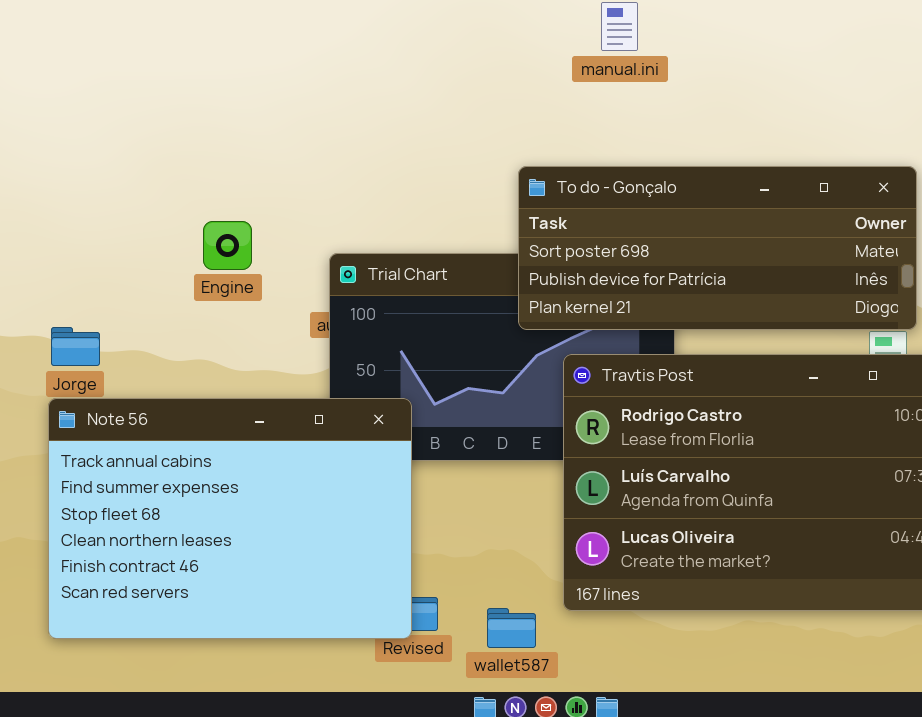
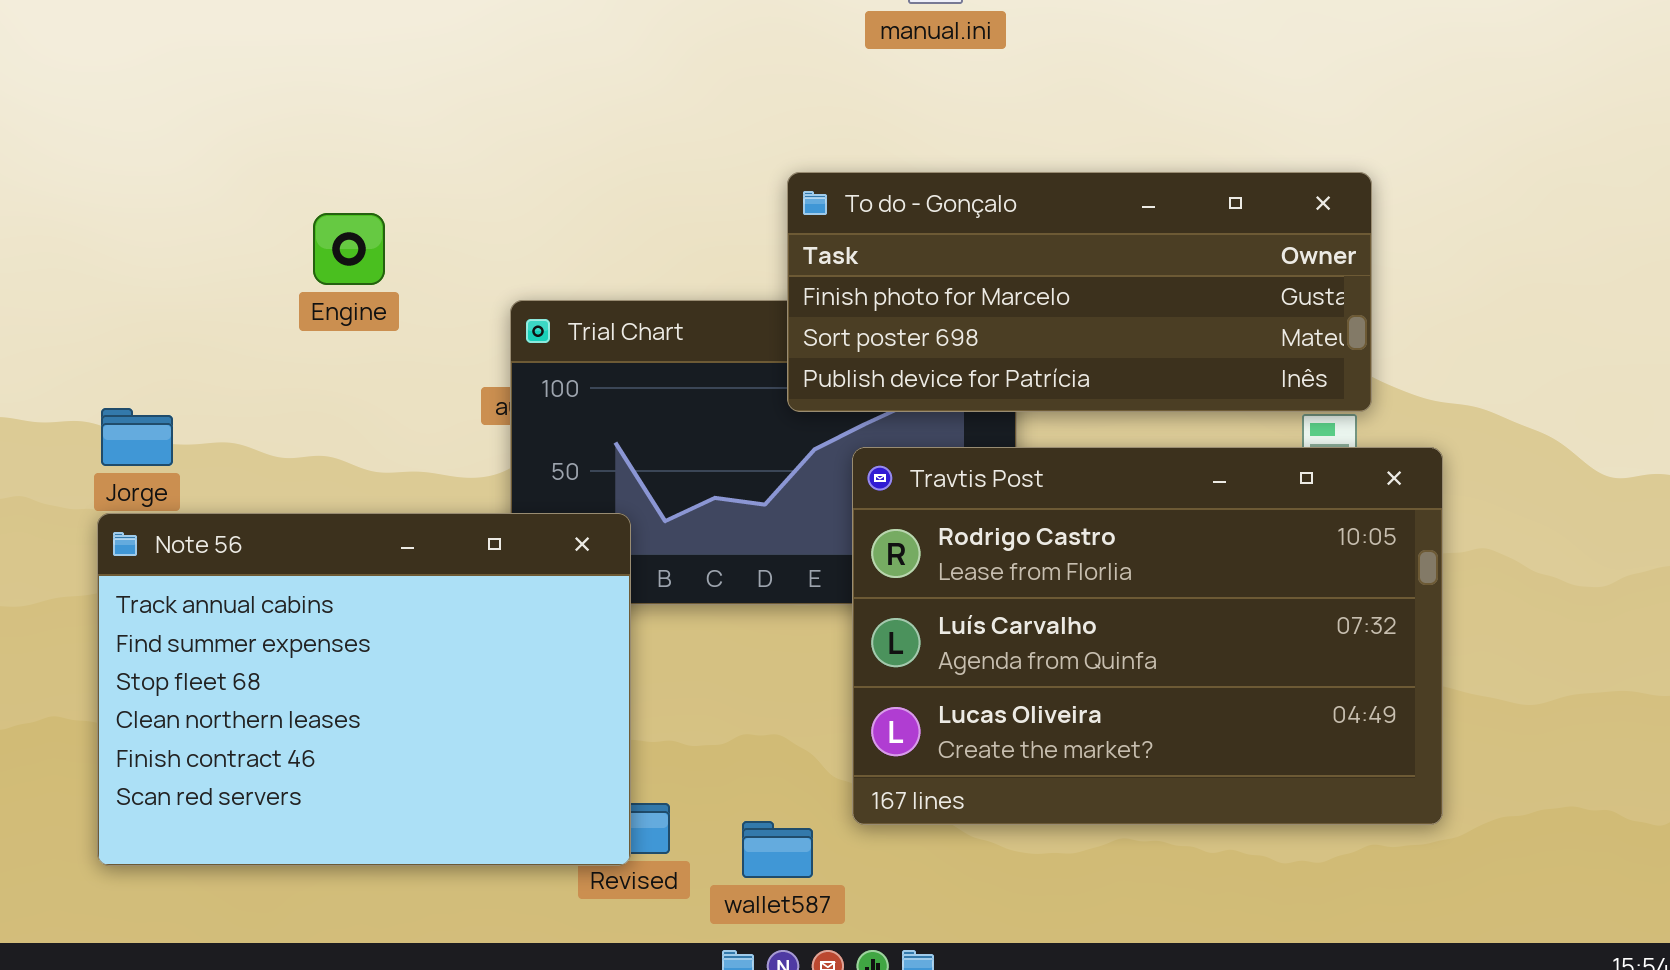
To do - Gonçalo: [518,166,917,330] -> [787,172,1372,412], scrolled up 1 row
Engine: [203,221,252,270] -> [313,213,385,285], moved

